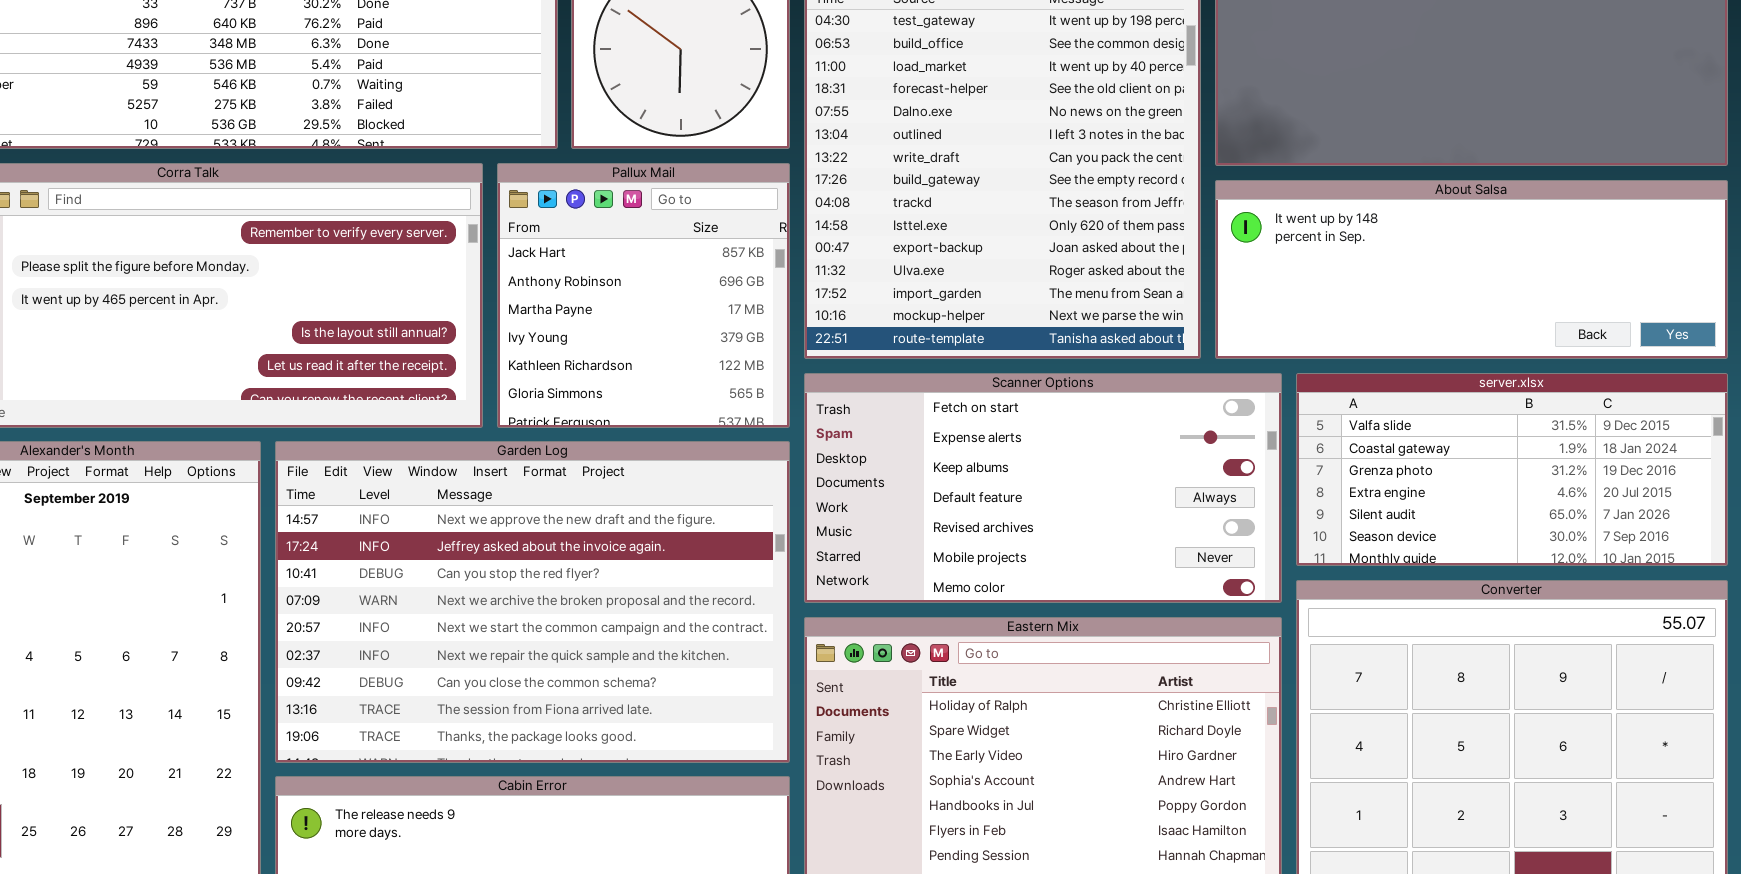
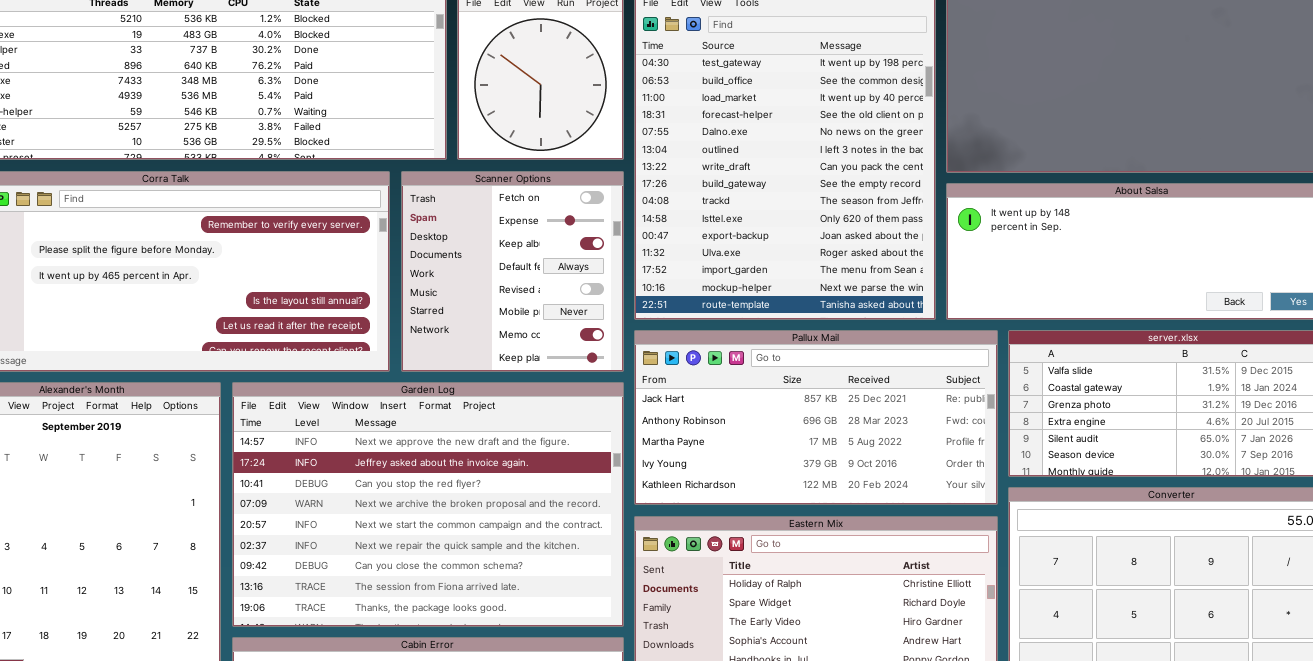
Pallux Mail: [497,163,790,428] -> [634,330,998,505], moved, resized
Scanner Options: [804,373,1282,603] -> [401,171,624,372], moved, resized

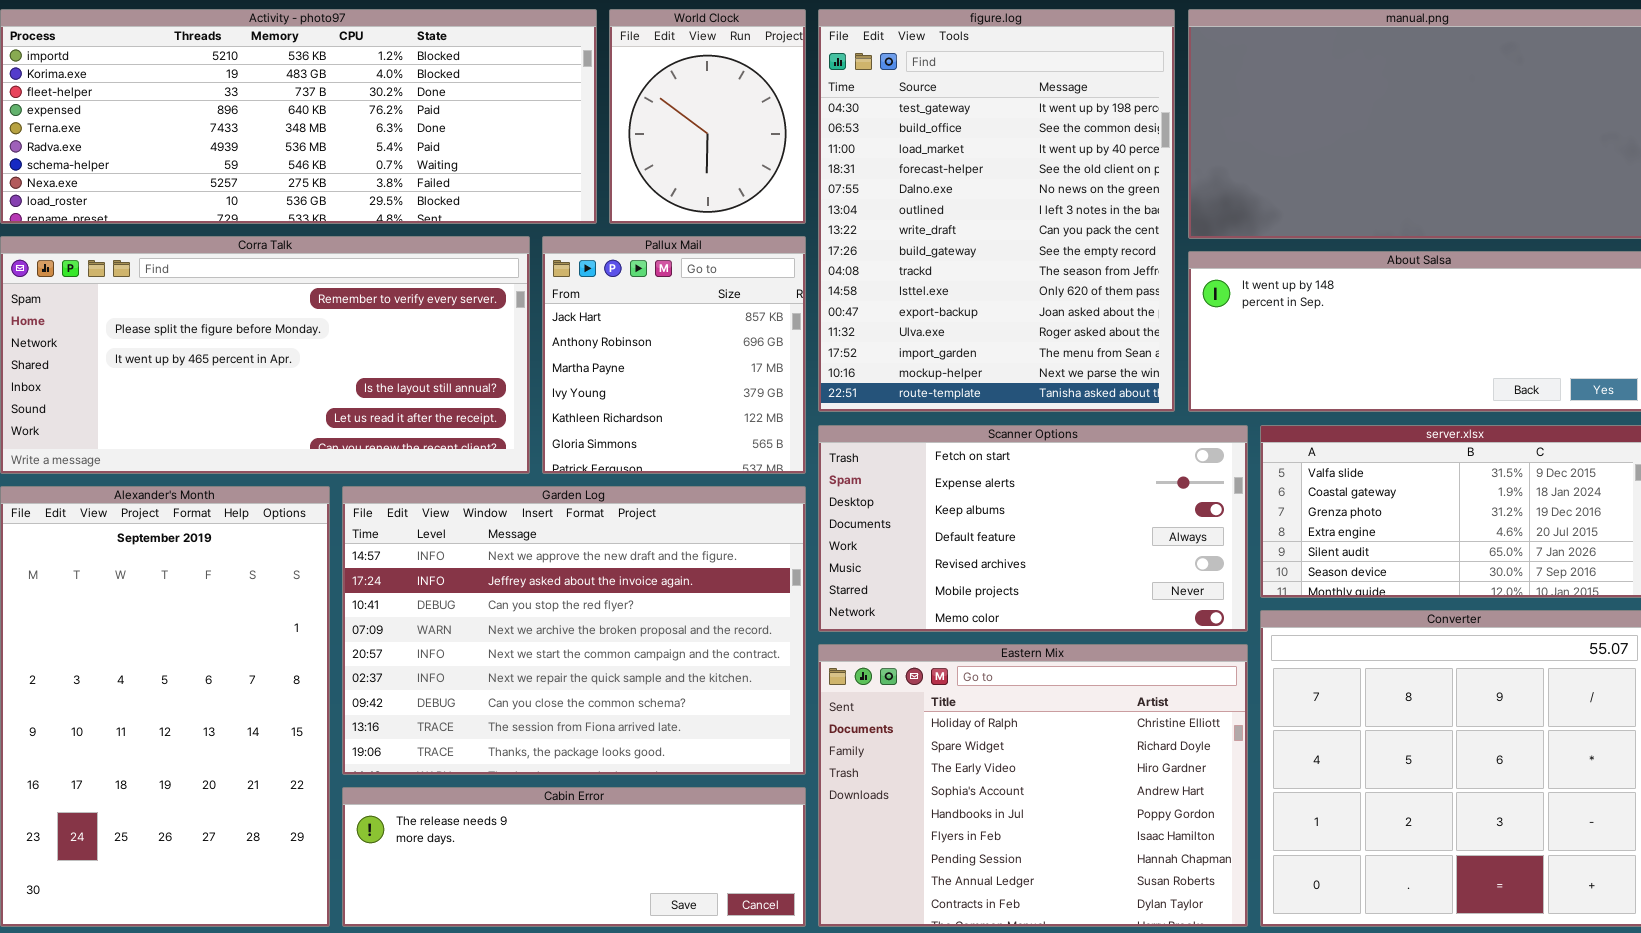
Scanner Options: [401,171,624,372] -> [818,425,1248,632], moved, resized
Pallux Mail: [634,330,998,505] -> [542,236,806,474], moved, resized

